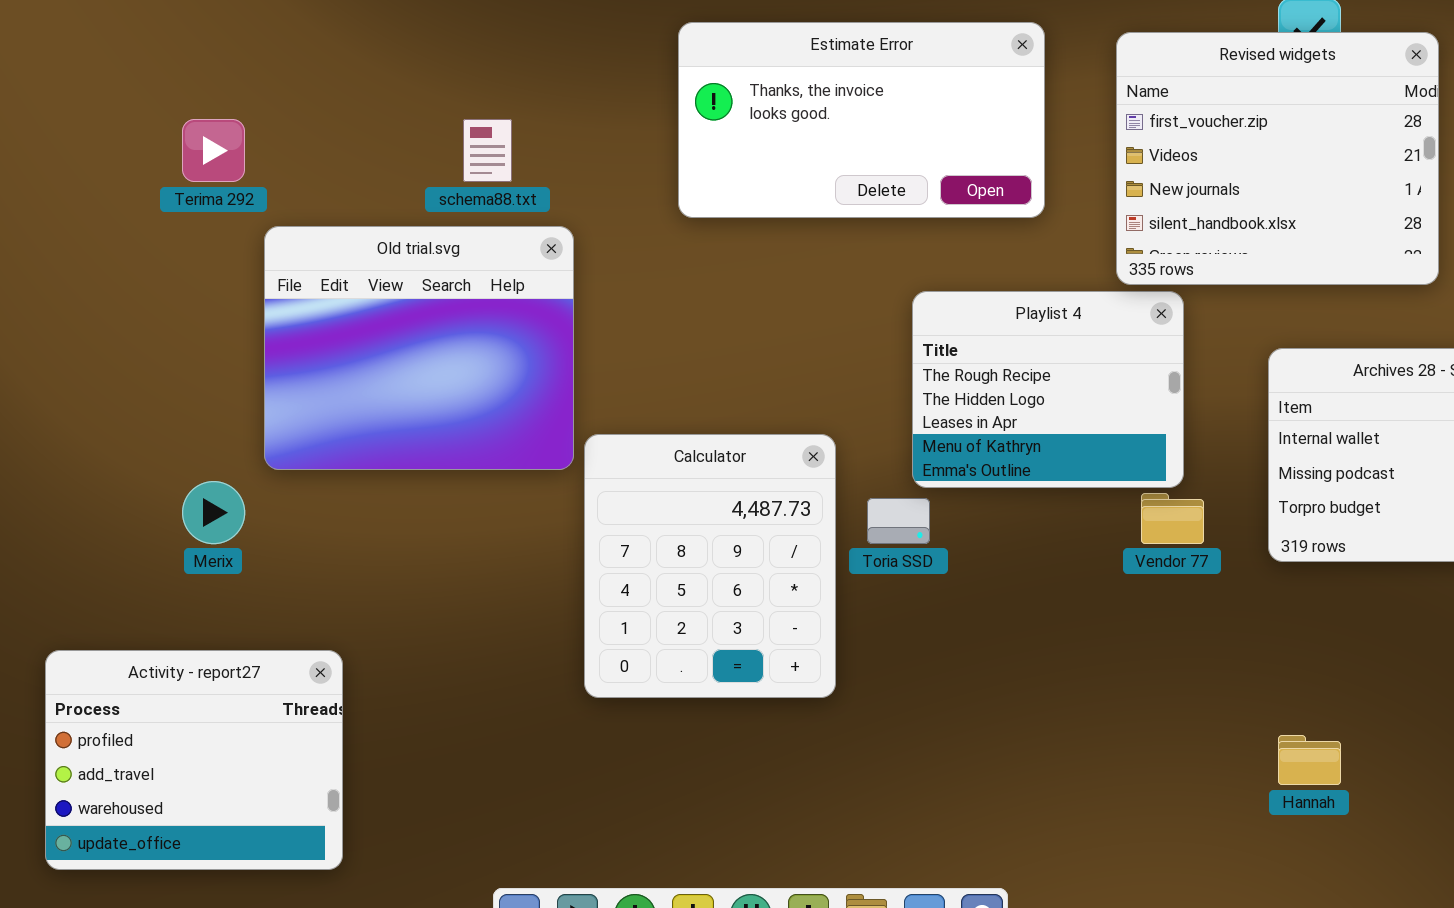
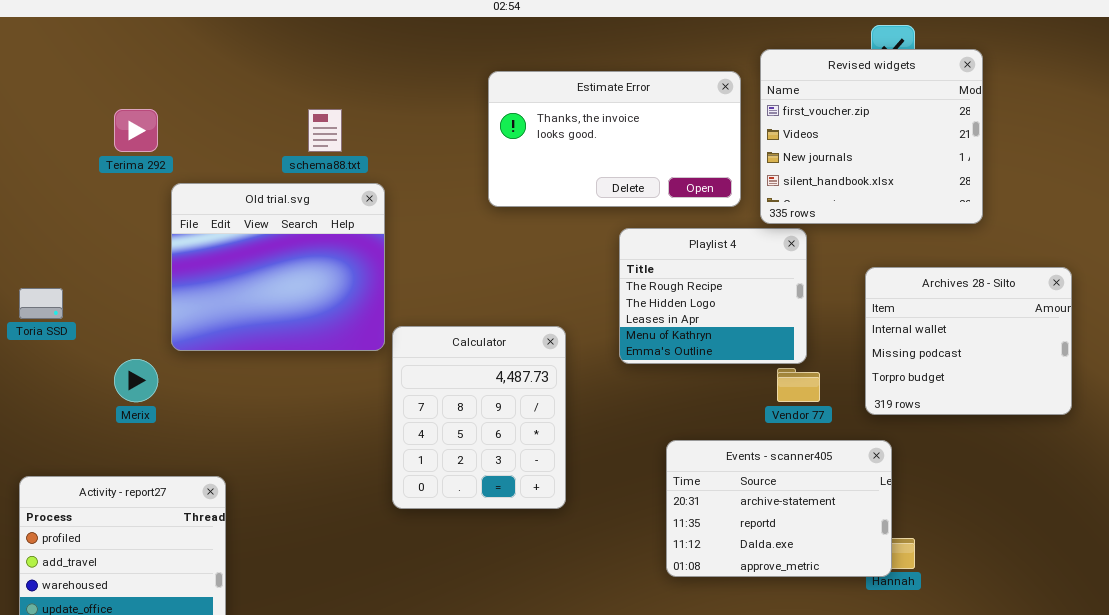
Estimate Error: [678,22,1045,218] -> [488,71,741,207], moved
Toria SSD: [867,498,930,544] -> [19,288,63,319], moved
Events - scanner405: none -> [666,440,892,577], opened

